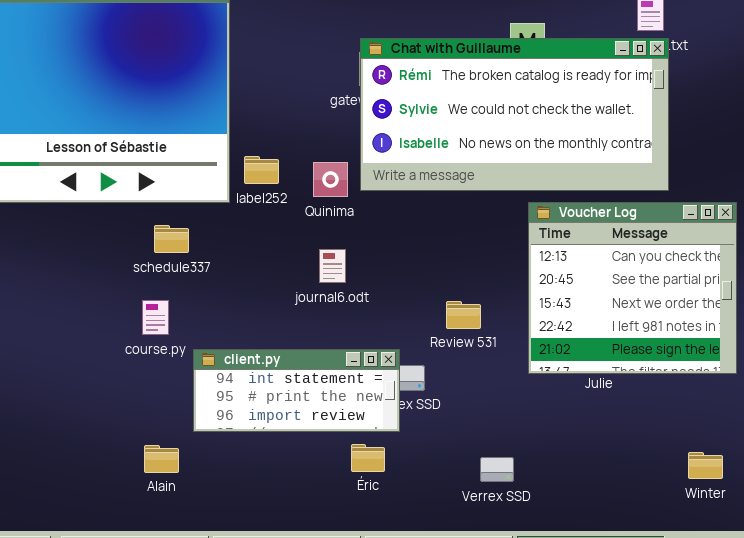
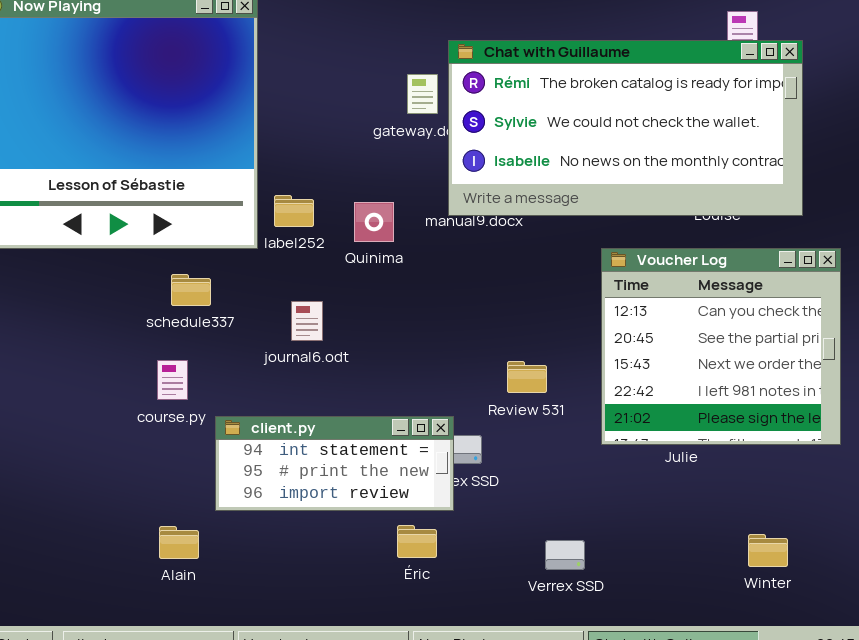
Chat with Guillaume: [360,38,669,191] -> [448,40,803,216], moved
journal6.odt: [319,249,346,283] -> [291,301,323,341], moved
Winter: [688,452,723,479] -> [748,534,788,567], moved

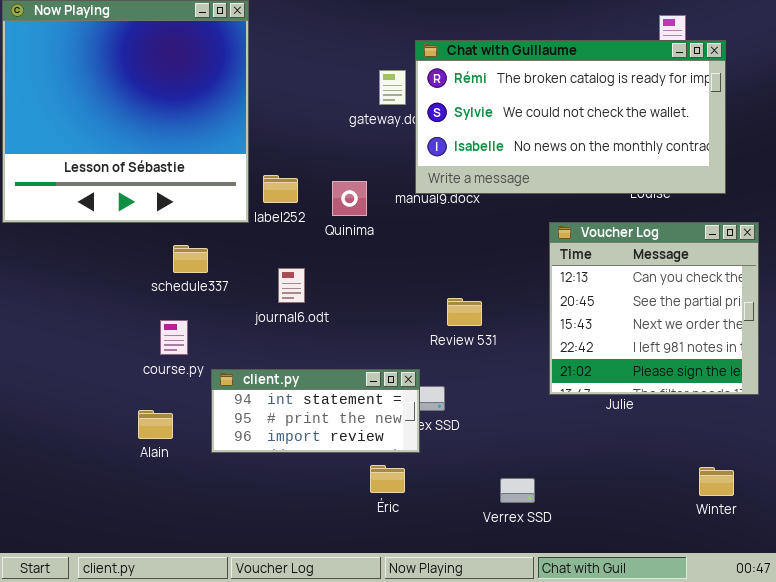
Review 531: [507,361,547,393] -> [447,298,482,326], moved
Alain: [159,526,199,559] -> [138,410,173,439], moved
Winter: [748,534,788,567] -> [699,467,734,496], moved

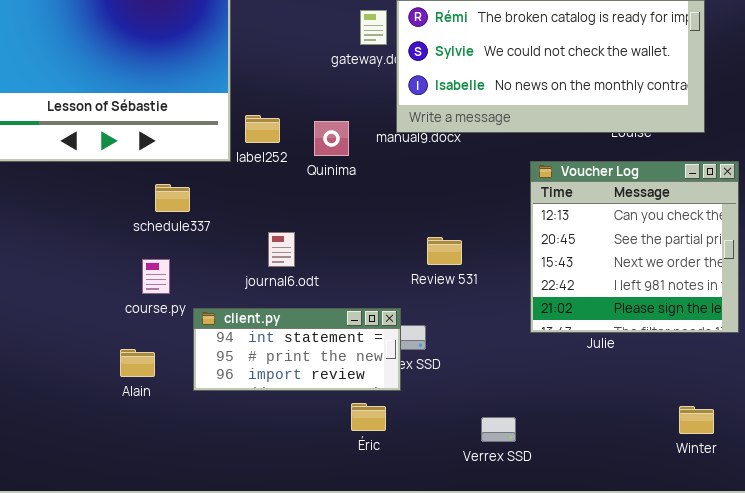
journal6.odt: [278,268,305,303] -> [268,232,295,267], moved

